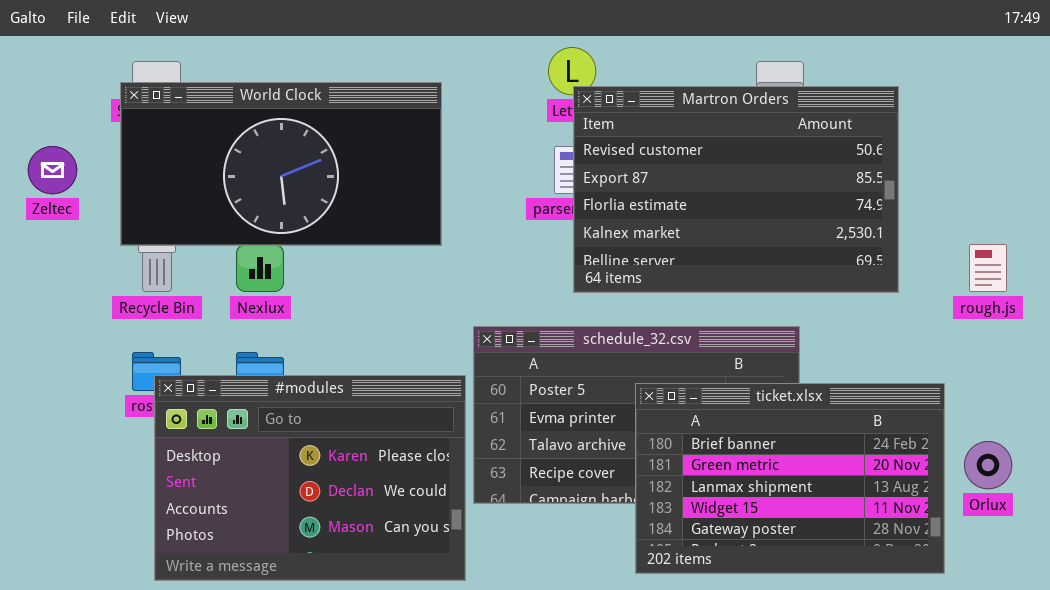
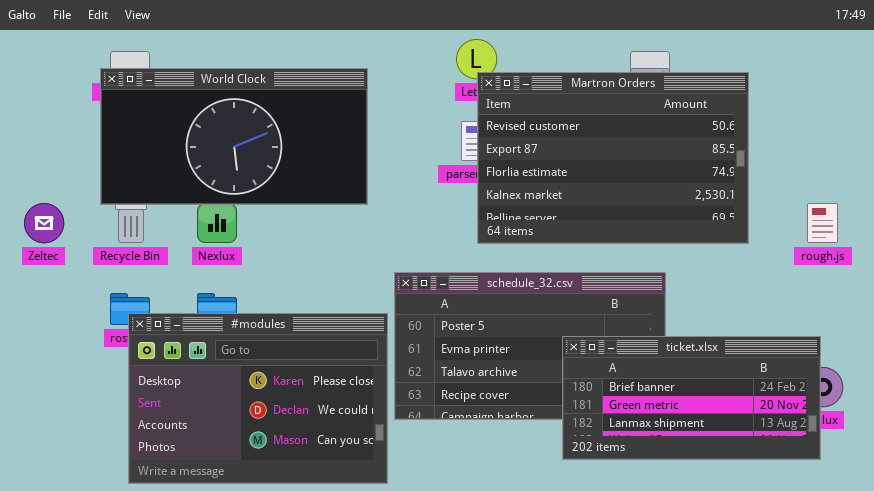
Zeltec: [28,146,77,194] -> [24,203,64,243], moved
ticket.xlsx: [635,383,945,574] -> [562,336,821,460], moved, resized

